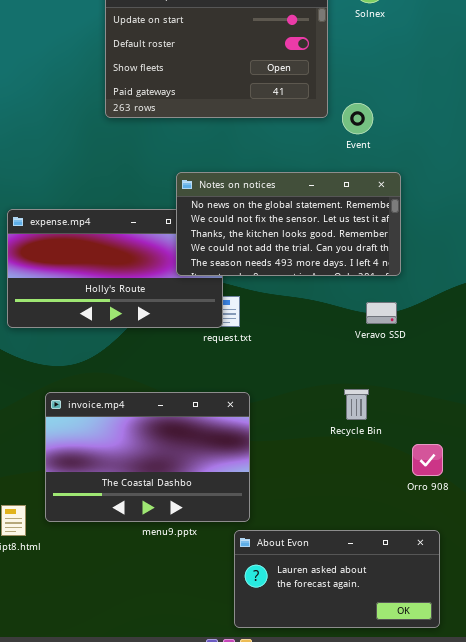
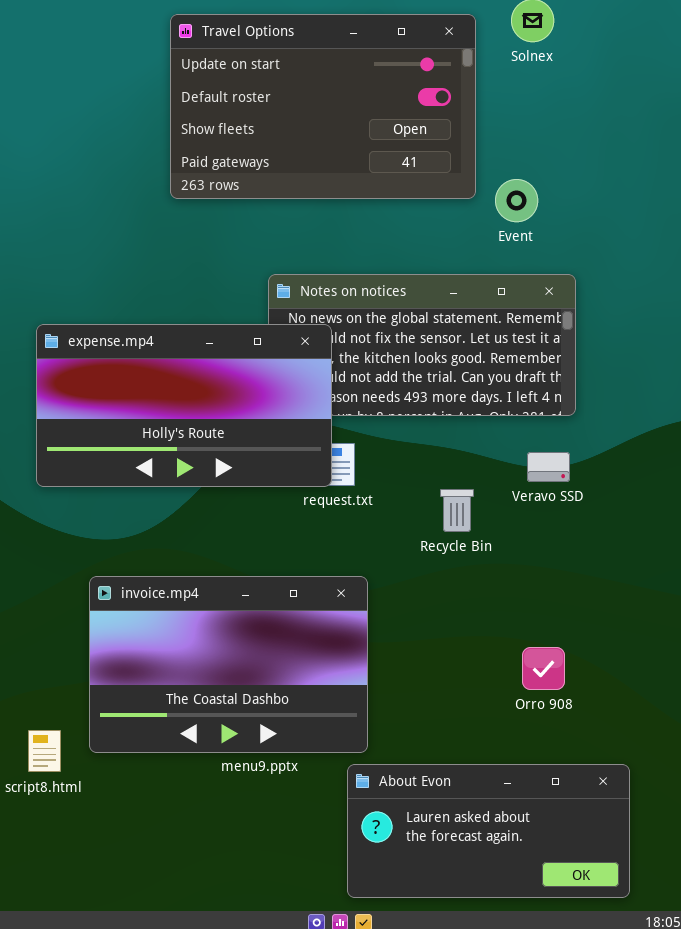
expense.mp4: [7,209,223,328] -> [36,324,332,487], raised
Recycle Bin: [344,389,369,420] -> [440,489,474,532], moved
Orro 908: [412,444,443,476] -> [522,647,565,690], moved

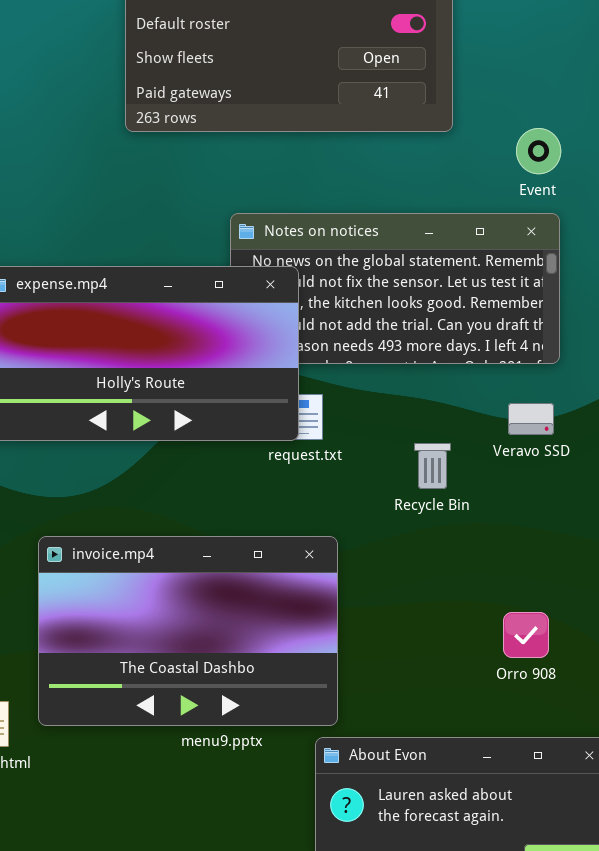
Event: [495,179,538,222] -> [516,128,561,174], moved

